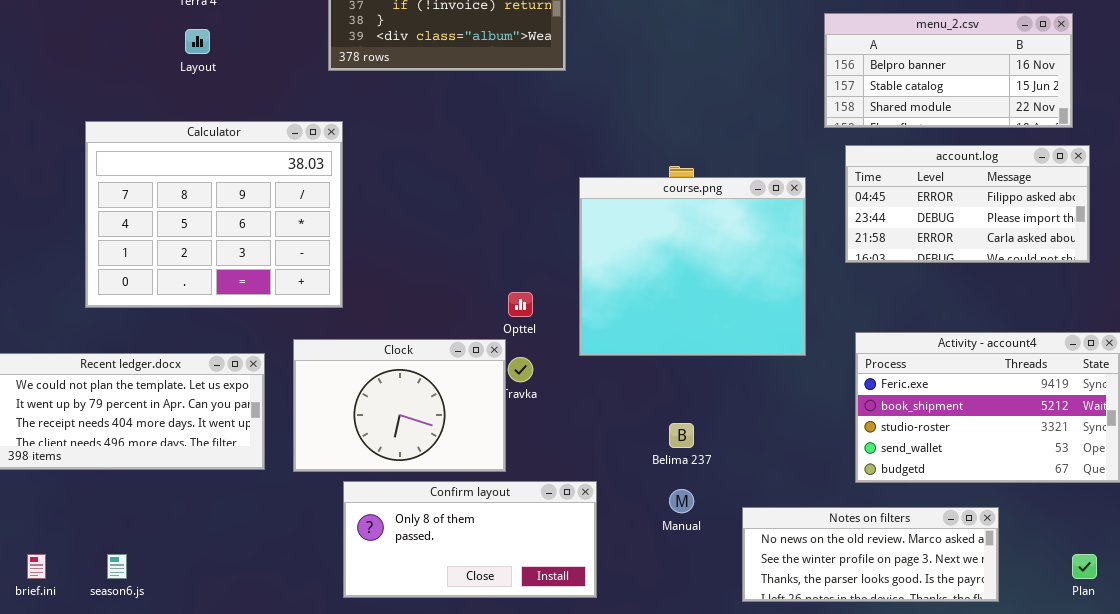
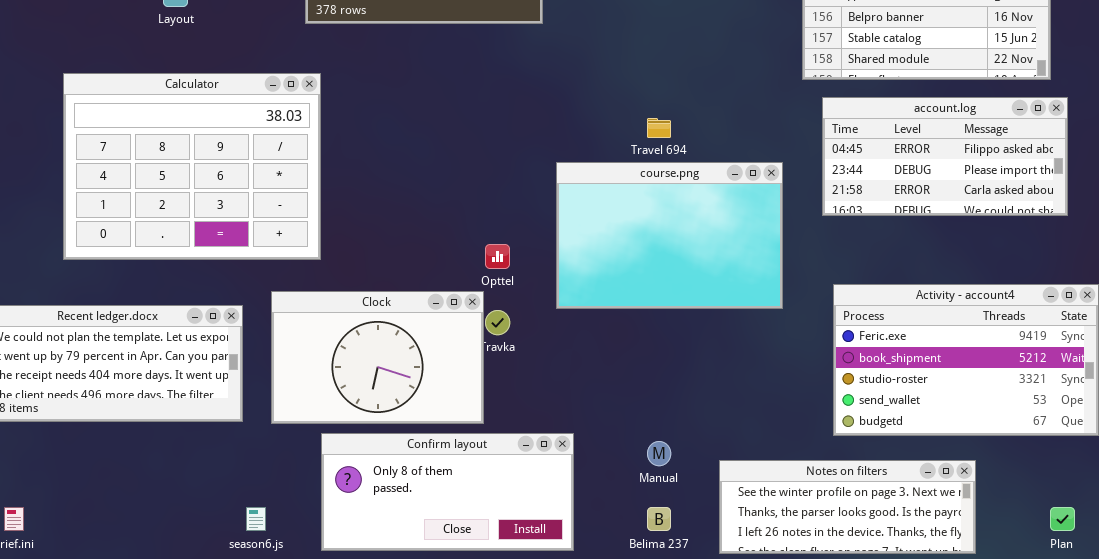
course.png: [579,177,806,356] -> [556,162,783,309], resized
Belima 237: [669,423,694,448] -> [647,507,671,531], moved
Notes on filters: [742,507,999,602] -> [719,460,976,554], scrolled down 1 row
season6.js: [107,554,127,579] -> [246,507,266,531], moved

